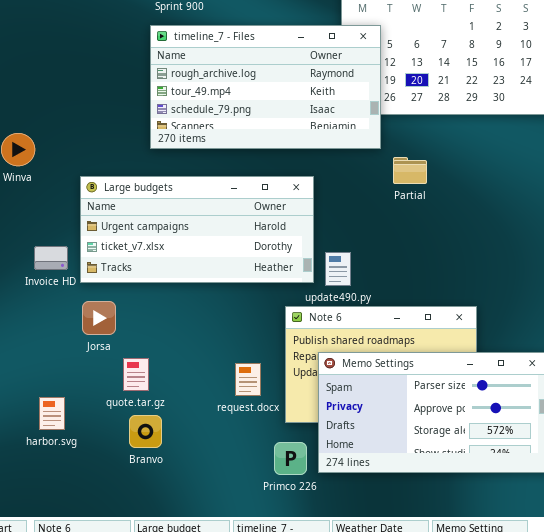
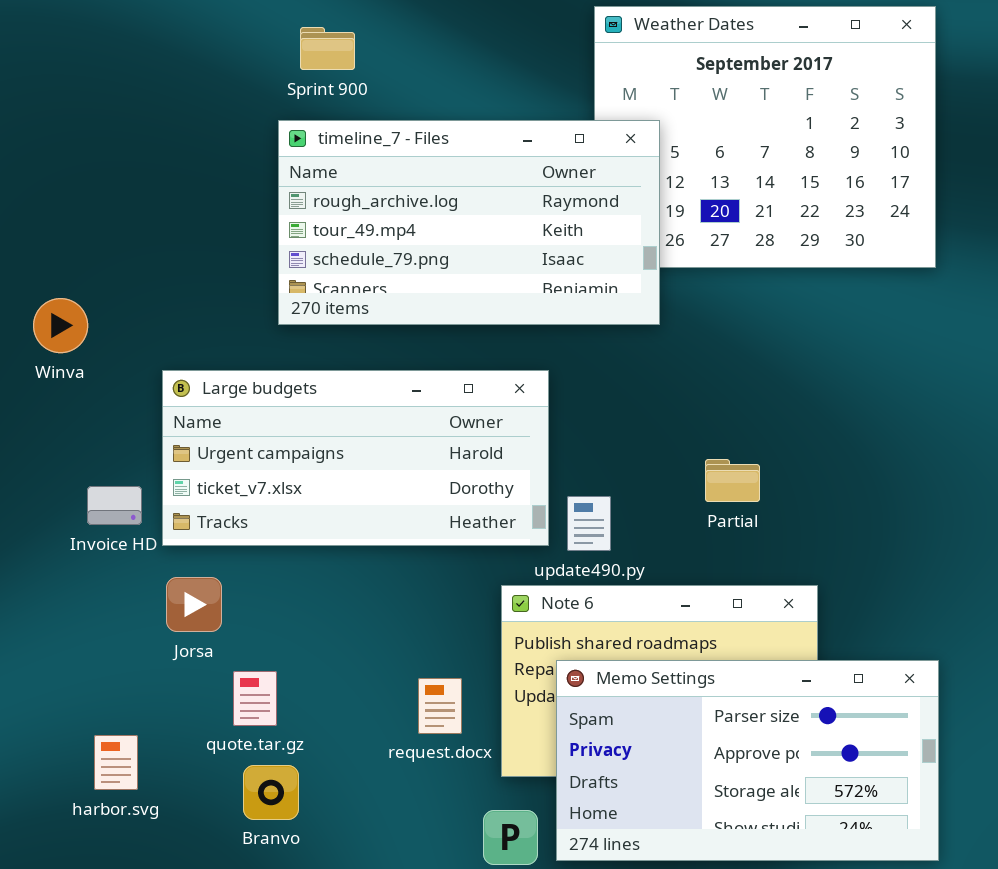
Partial: [393,157,427,184] -> [705,459,760,502], moved

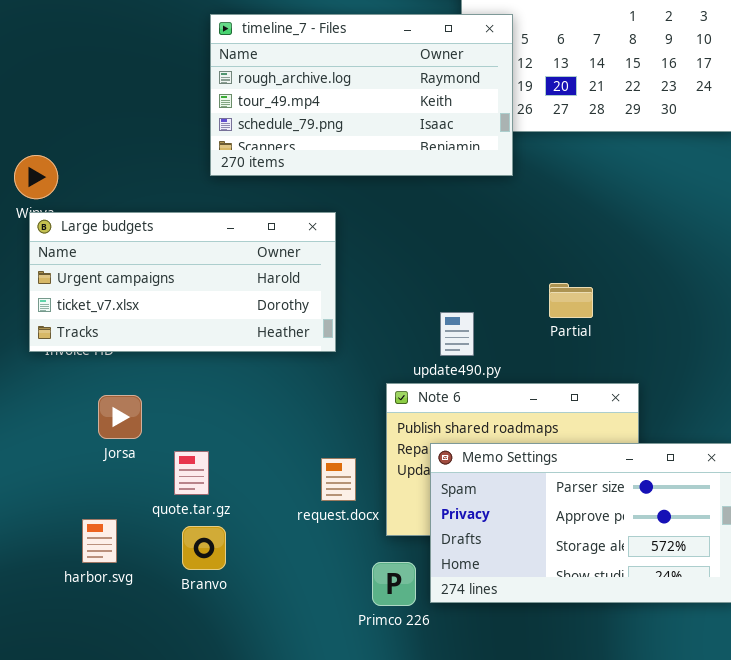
Large budgets: [162,370,549,546] -> [29,212,336,352], moved
Jorsa: [166,577,222,632] -> [98,395,142,439], moved
harbor.svg: [94,735,138,790] -> [82,519,117,563], moved

